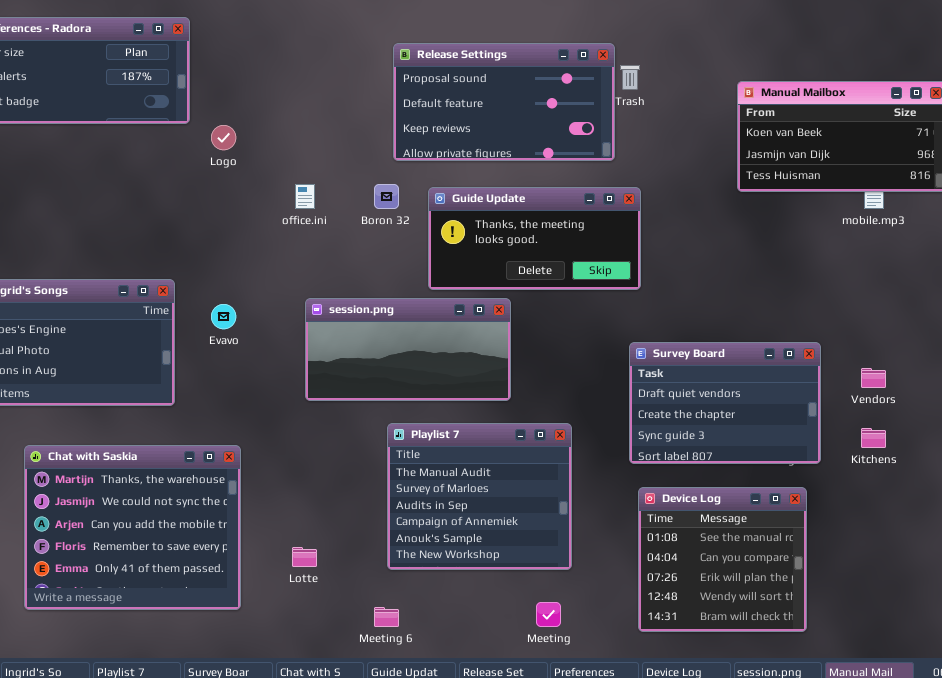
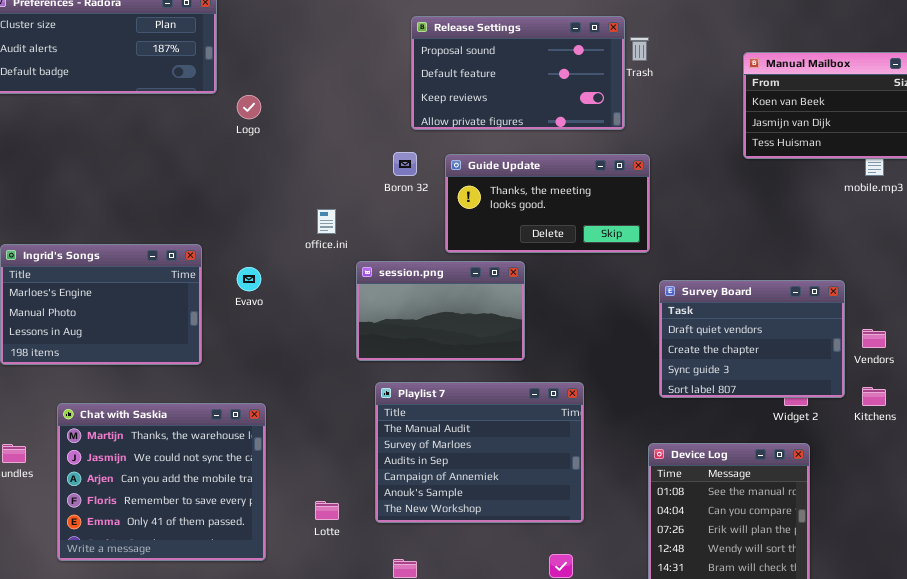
office.ini: [295,184,315,209] -> [317,209,336,234], moved
session.png: [305,298,511,401] -> [356,261,525,361], resized
Survey Board: [629,342,821,464] -> [659,280,845,398], moved
Playlist 7: [387,423,572,570] -> [375,382,584,523], resized

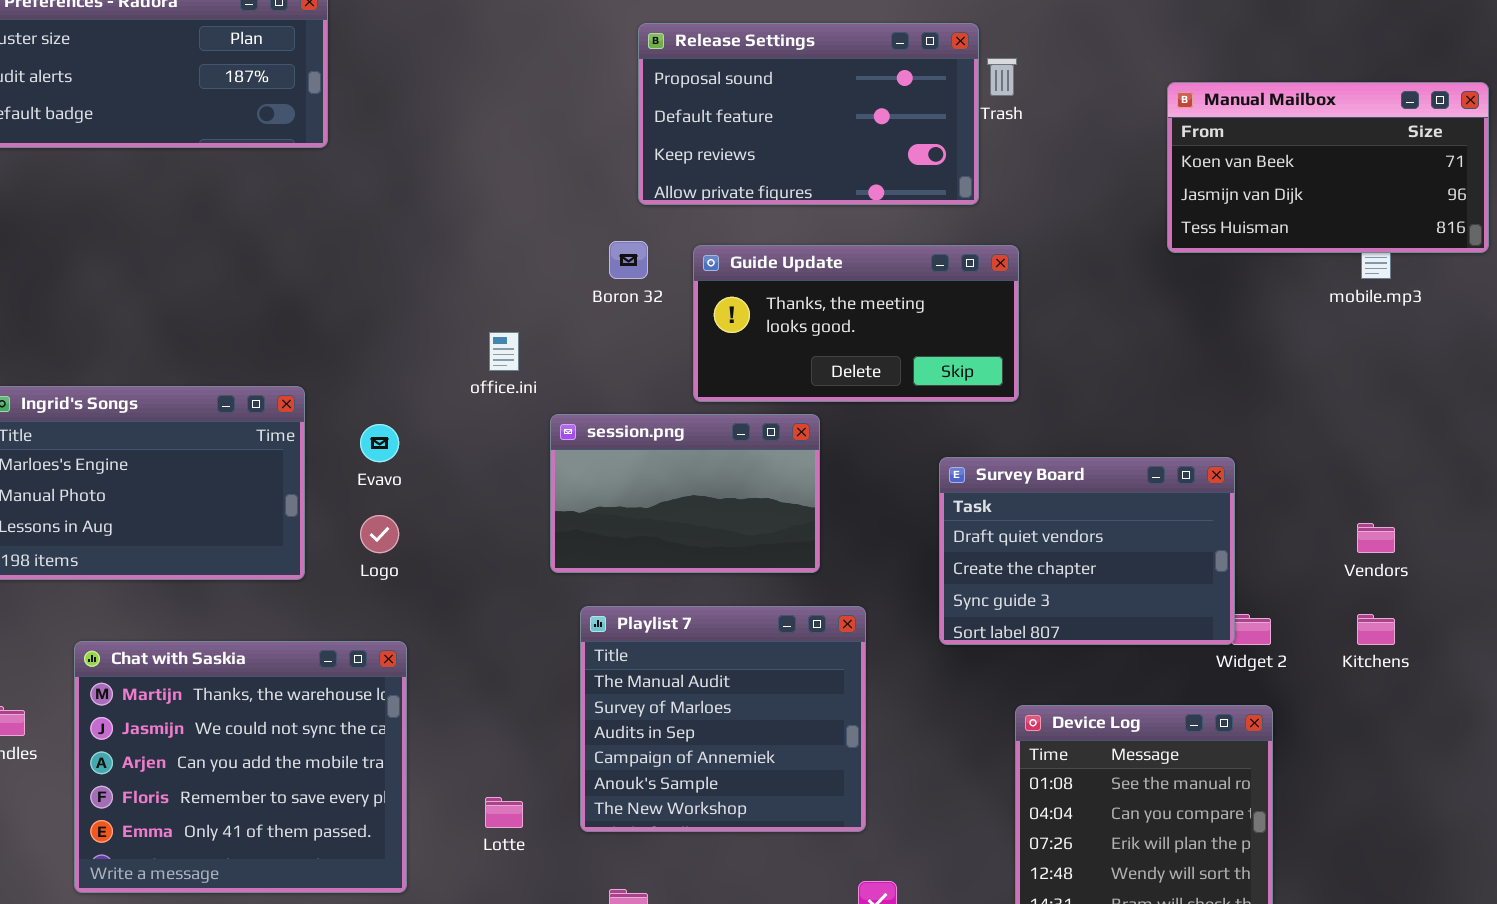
Logo: [237,95,261,119] -> [360,515,399,553], moved
Survey Board: [659,280,845,398] -> [939,457,1235,645], moved
Playlist 7: [375,382,584,523] -> [580,606,866,832], resized

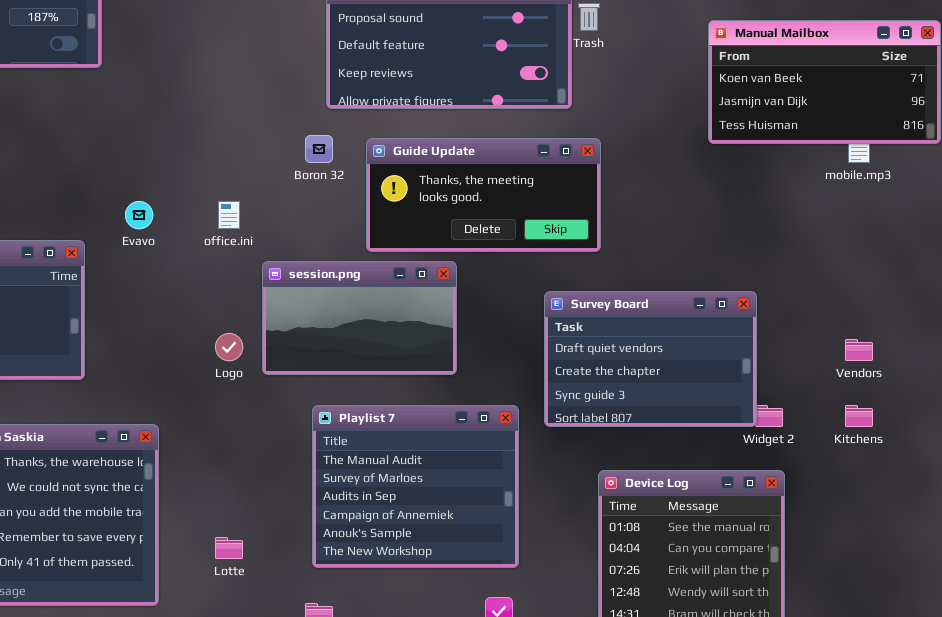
Evavo: [360,424,399,462] -> [125,201,153,229], moved
Logo: [360,515,399,553] -> [215,333,243,361], moved
Playlist 7: [580,606,866,832] -> [312,405,519,568], moved

